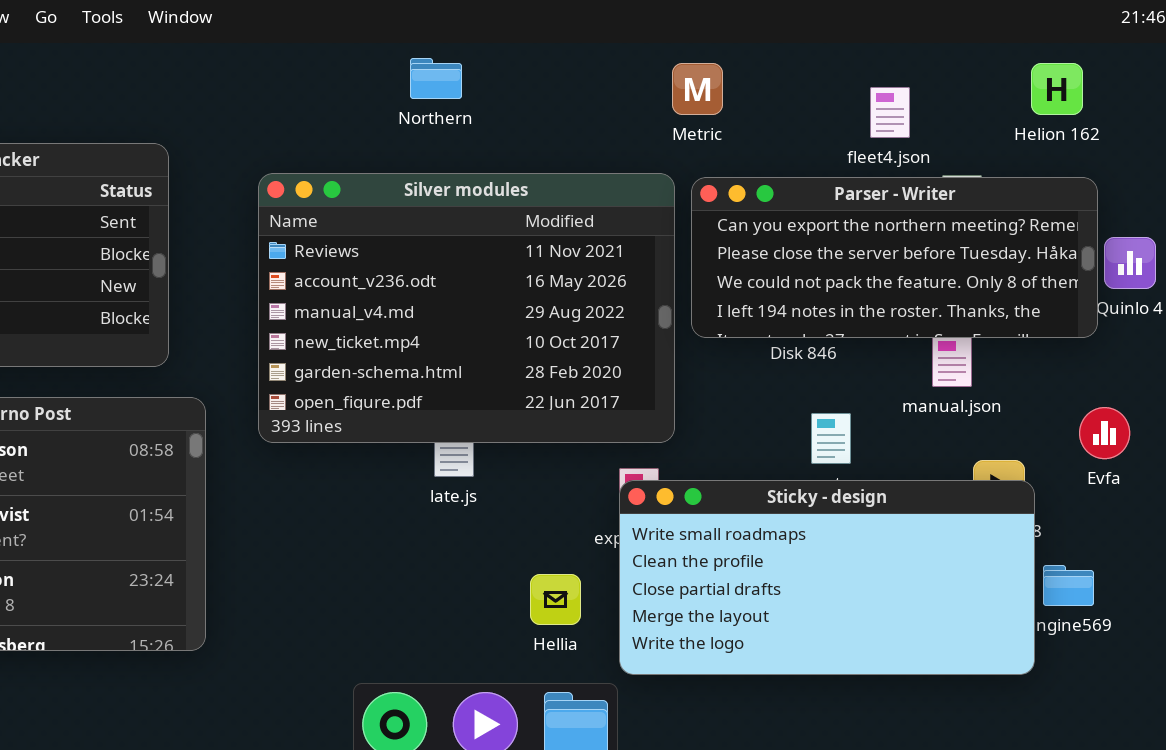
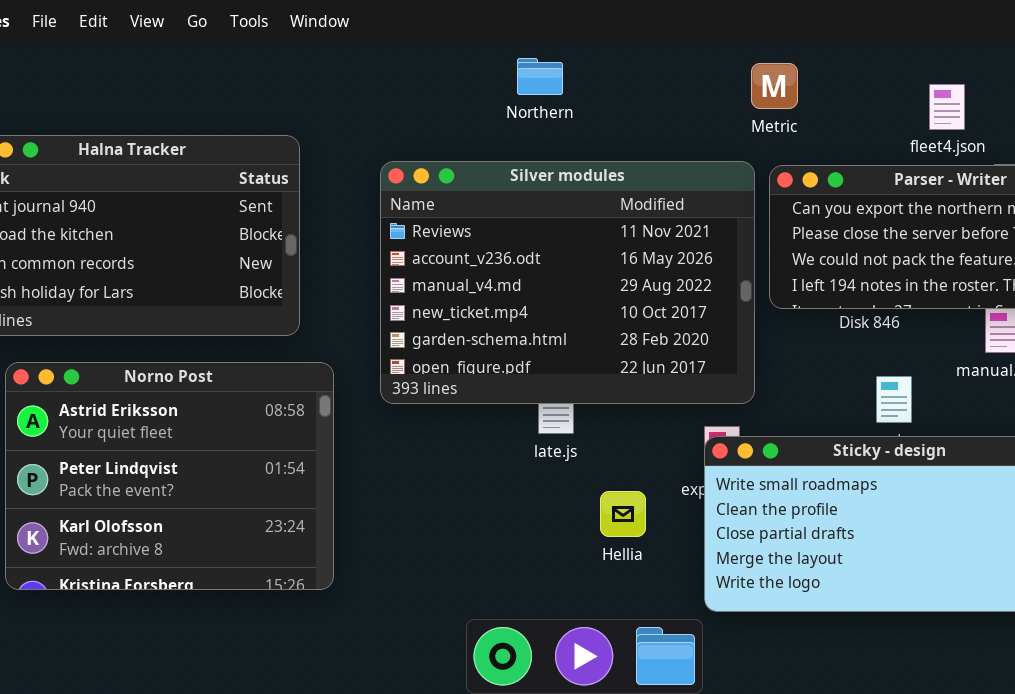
Hellia: [530,574,581,625] -> [600,491,646,537], moved

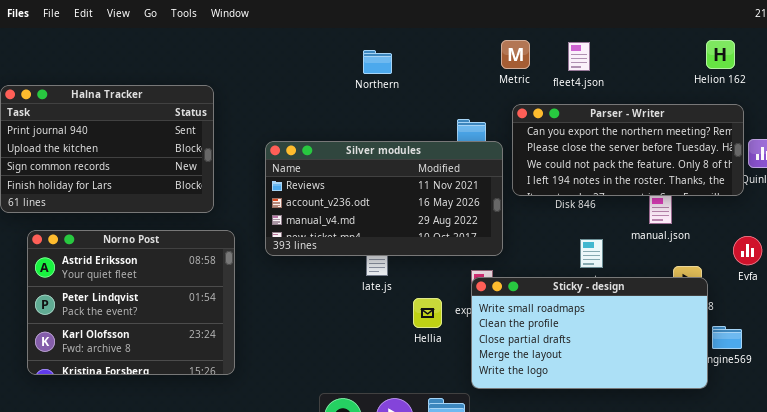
Northern: [517,58,563,95] -> [363,50,392,74], moved
fleet4.json: [929,84,965,130] -> [568,42,590,71], moved
Silver modules: [380,161,755,404] -> [265,141,503,256], resized
Hellia: [600,491,646,537] -> [413,298,442,328], moved

